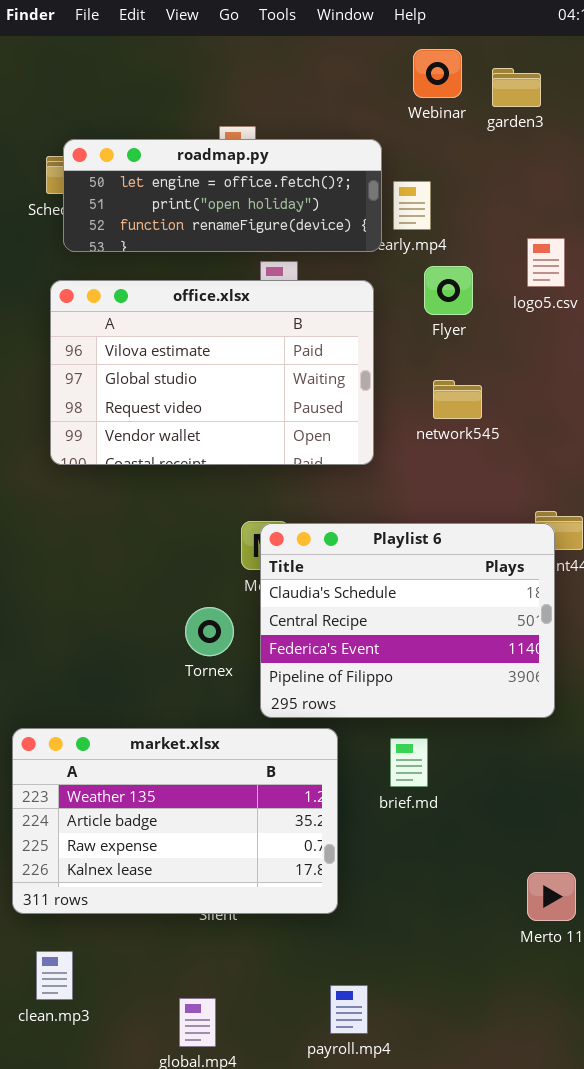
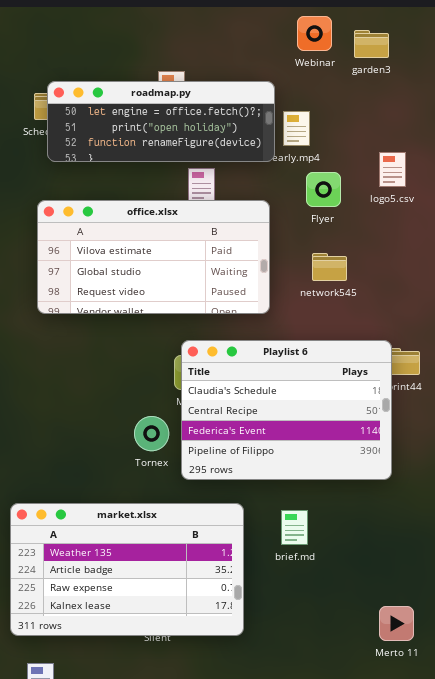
office.xlsx: [50,280,374,465] -> [37,200,270,314], resized
Playlist 6: [260,523,555,718] -> [181,340,392,480], moved

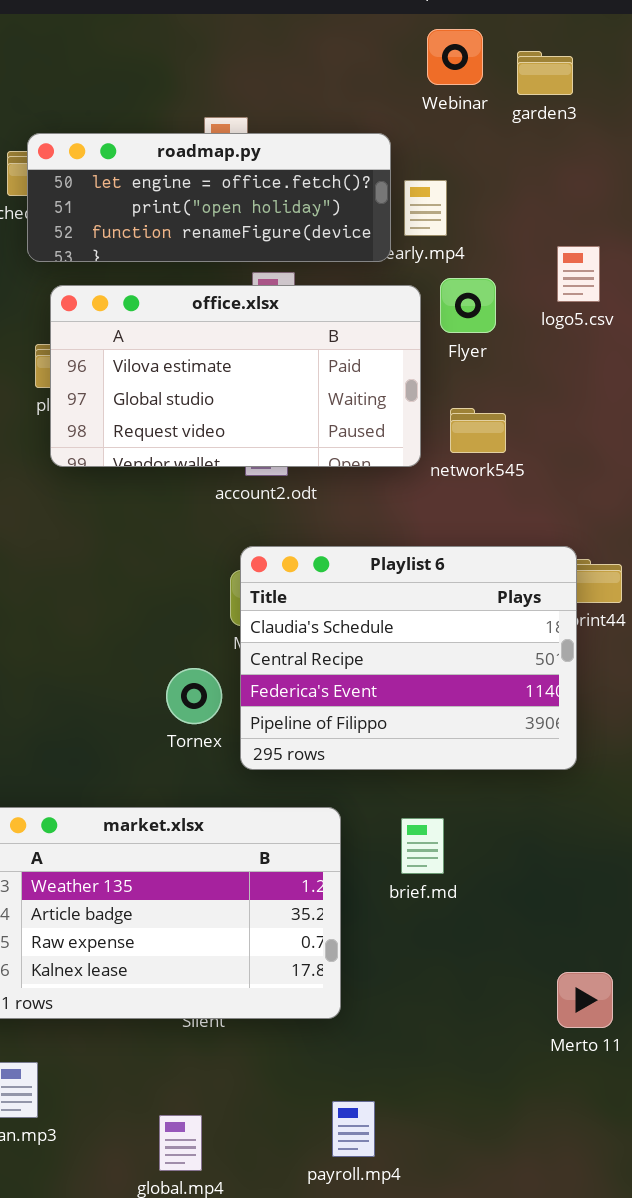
office.xlsx: [37,200,270,314] -> [50,285,421,467], moved

